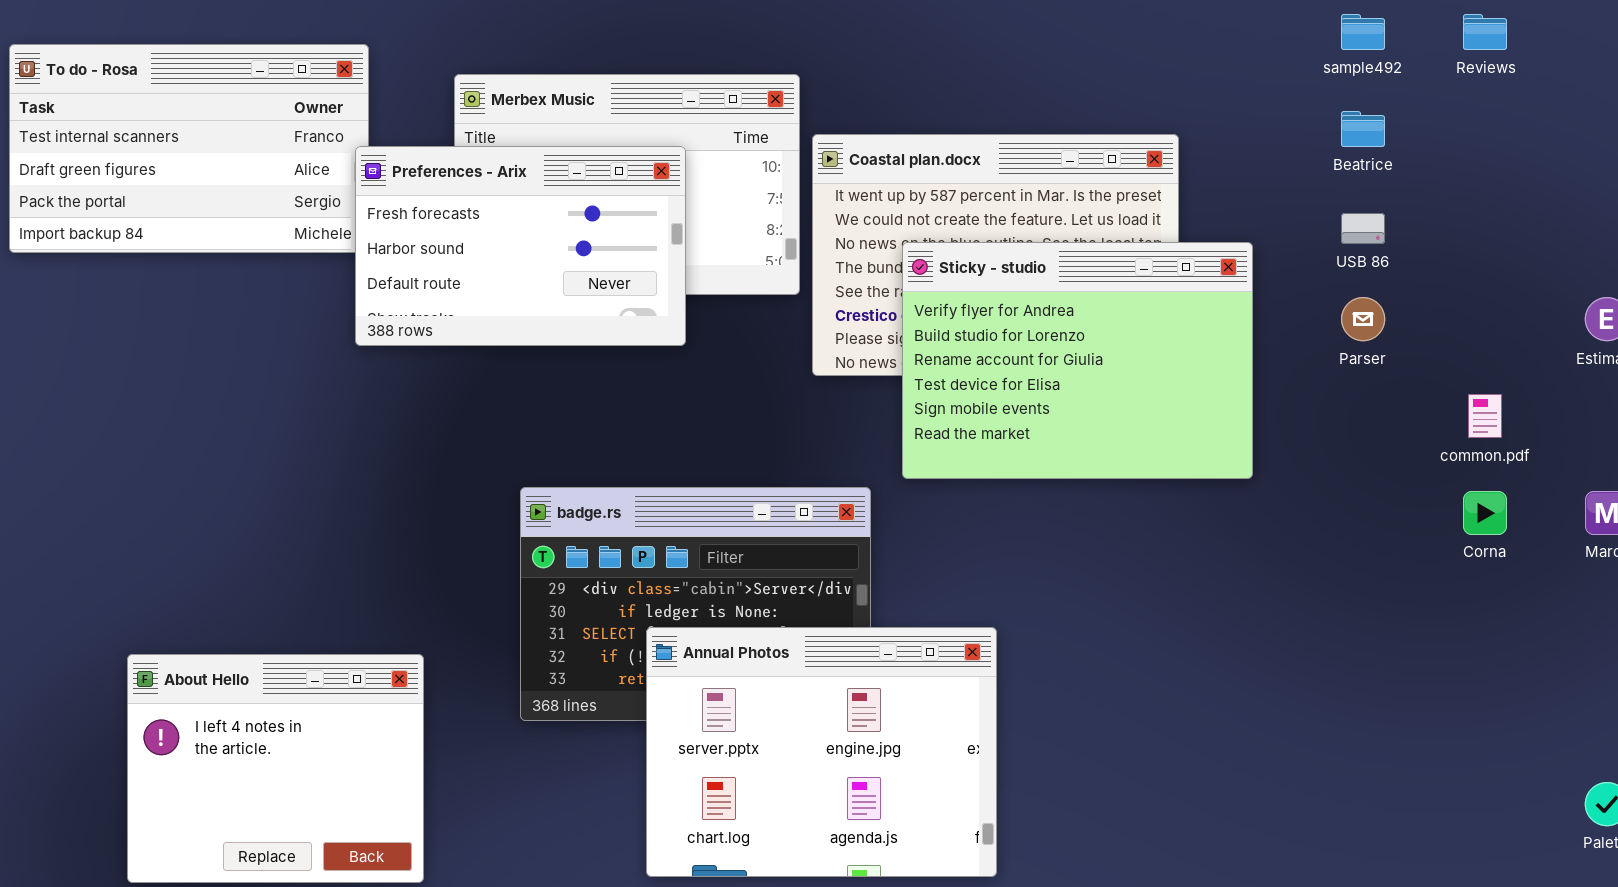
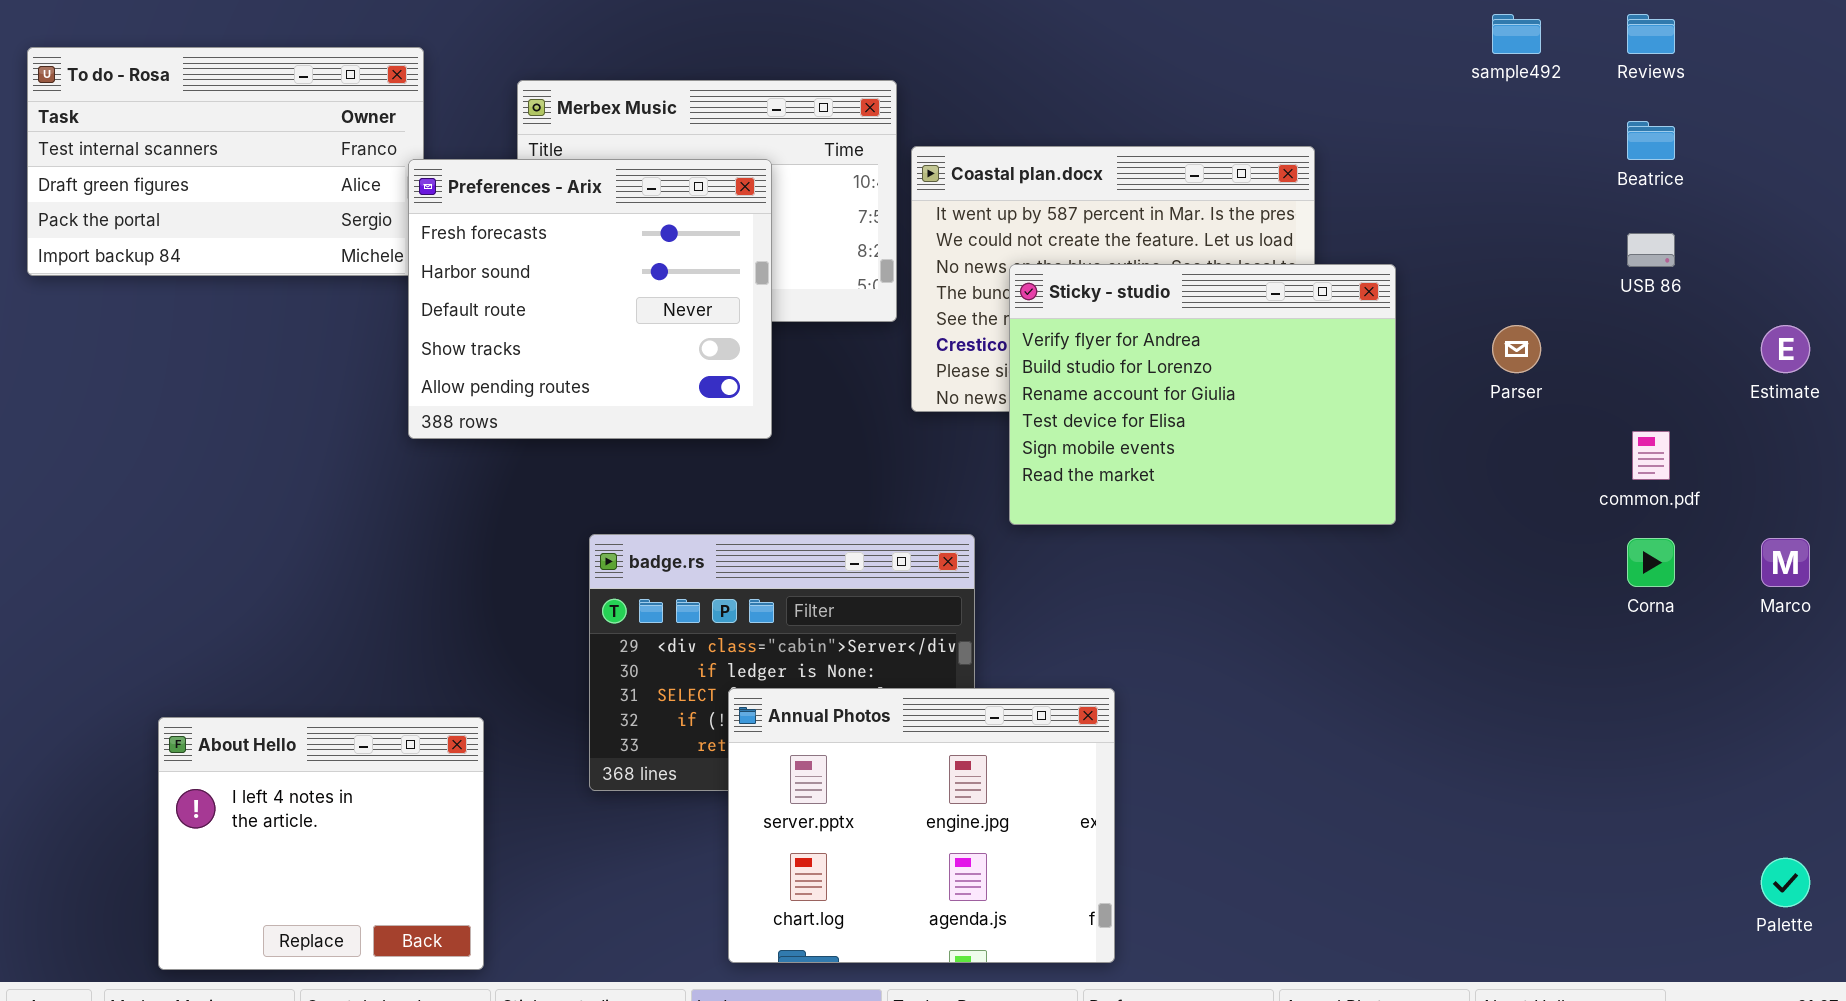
Beatrice: [1341,111,1385,147] -> [1627,121,1675,160], moved
Preferences - Arix: [355,146,686,346] -> [408,159,772,439], resized
USB 86: [1341,213,1385,244] -> [1627,233,1675,267], moved

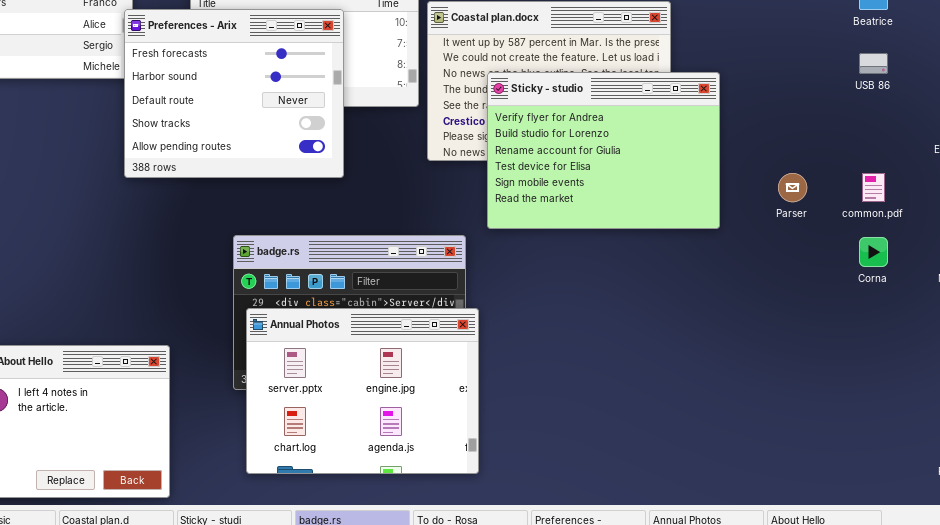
Parser: [1492,325,1541,373] -> [778,173,807,202], moved
Annual Photos: [728,688,1115,963] -> [246,308,479,474], moved

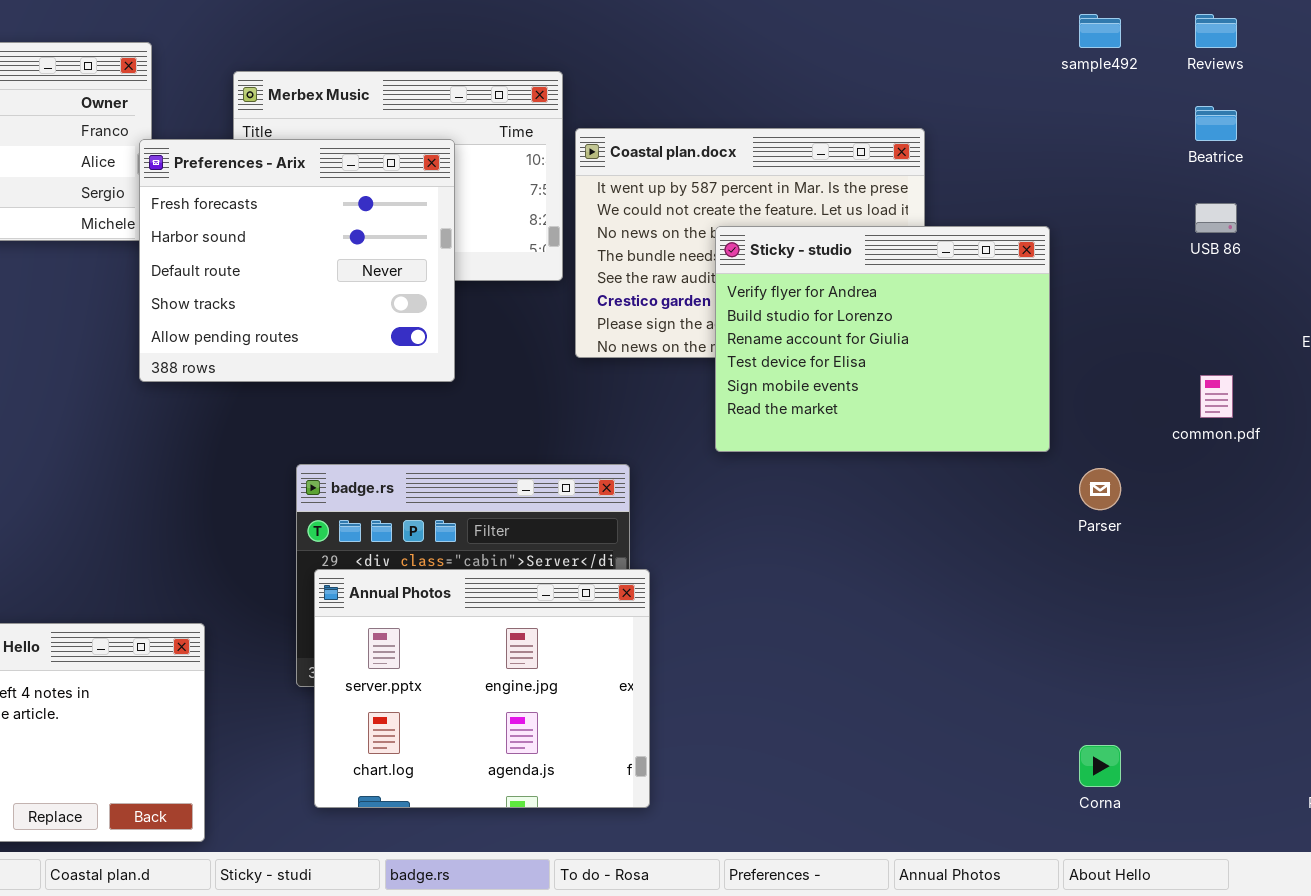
Sticky - studio: [487,72,720,229] -> [715,226,1050,452], moved
Parser: [778,173,807,202] -> [1079,468,1121,510], moved
Corna: [859,237,888,267] -> [1079,745,1121,787], moved

